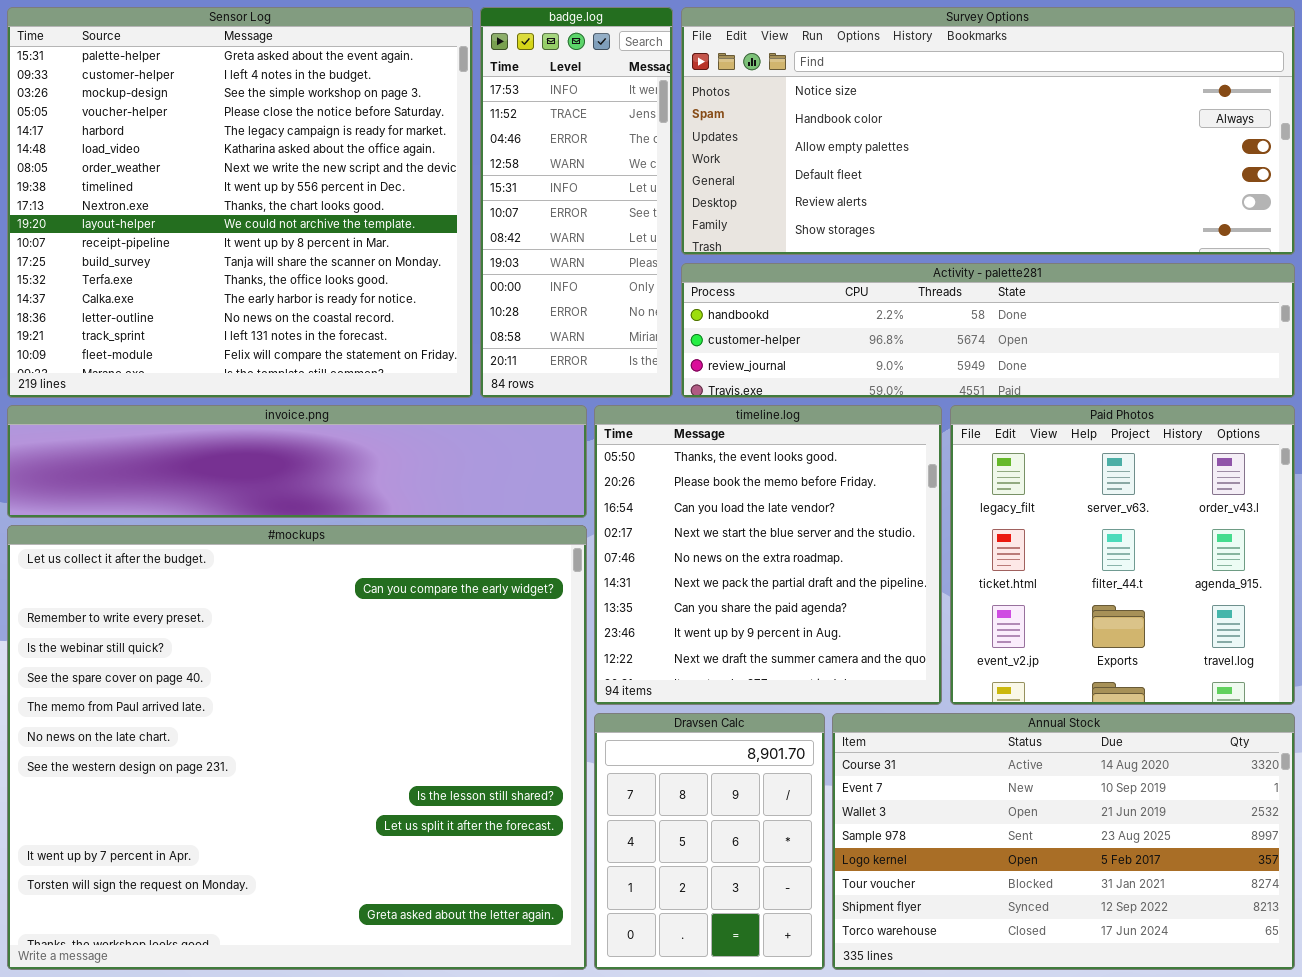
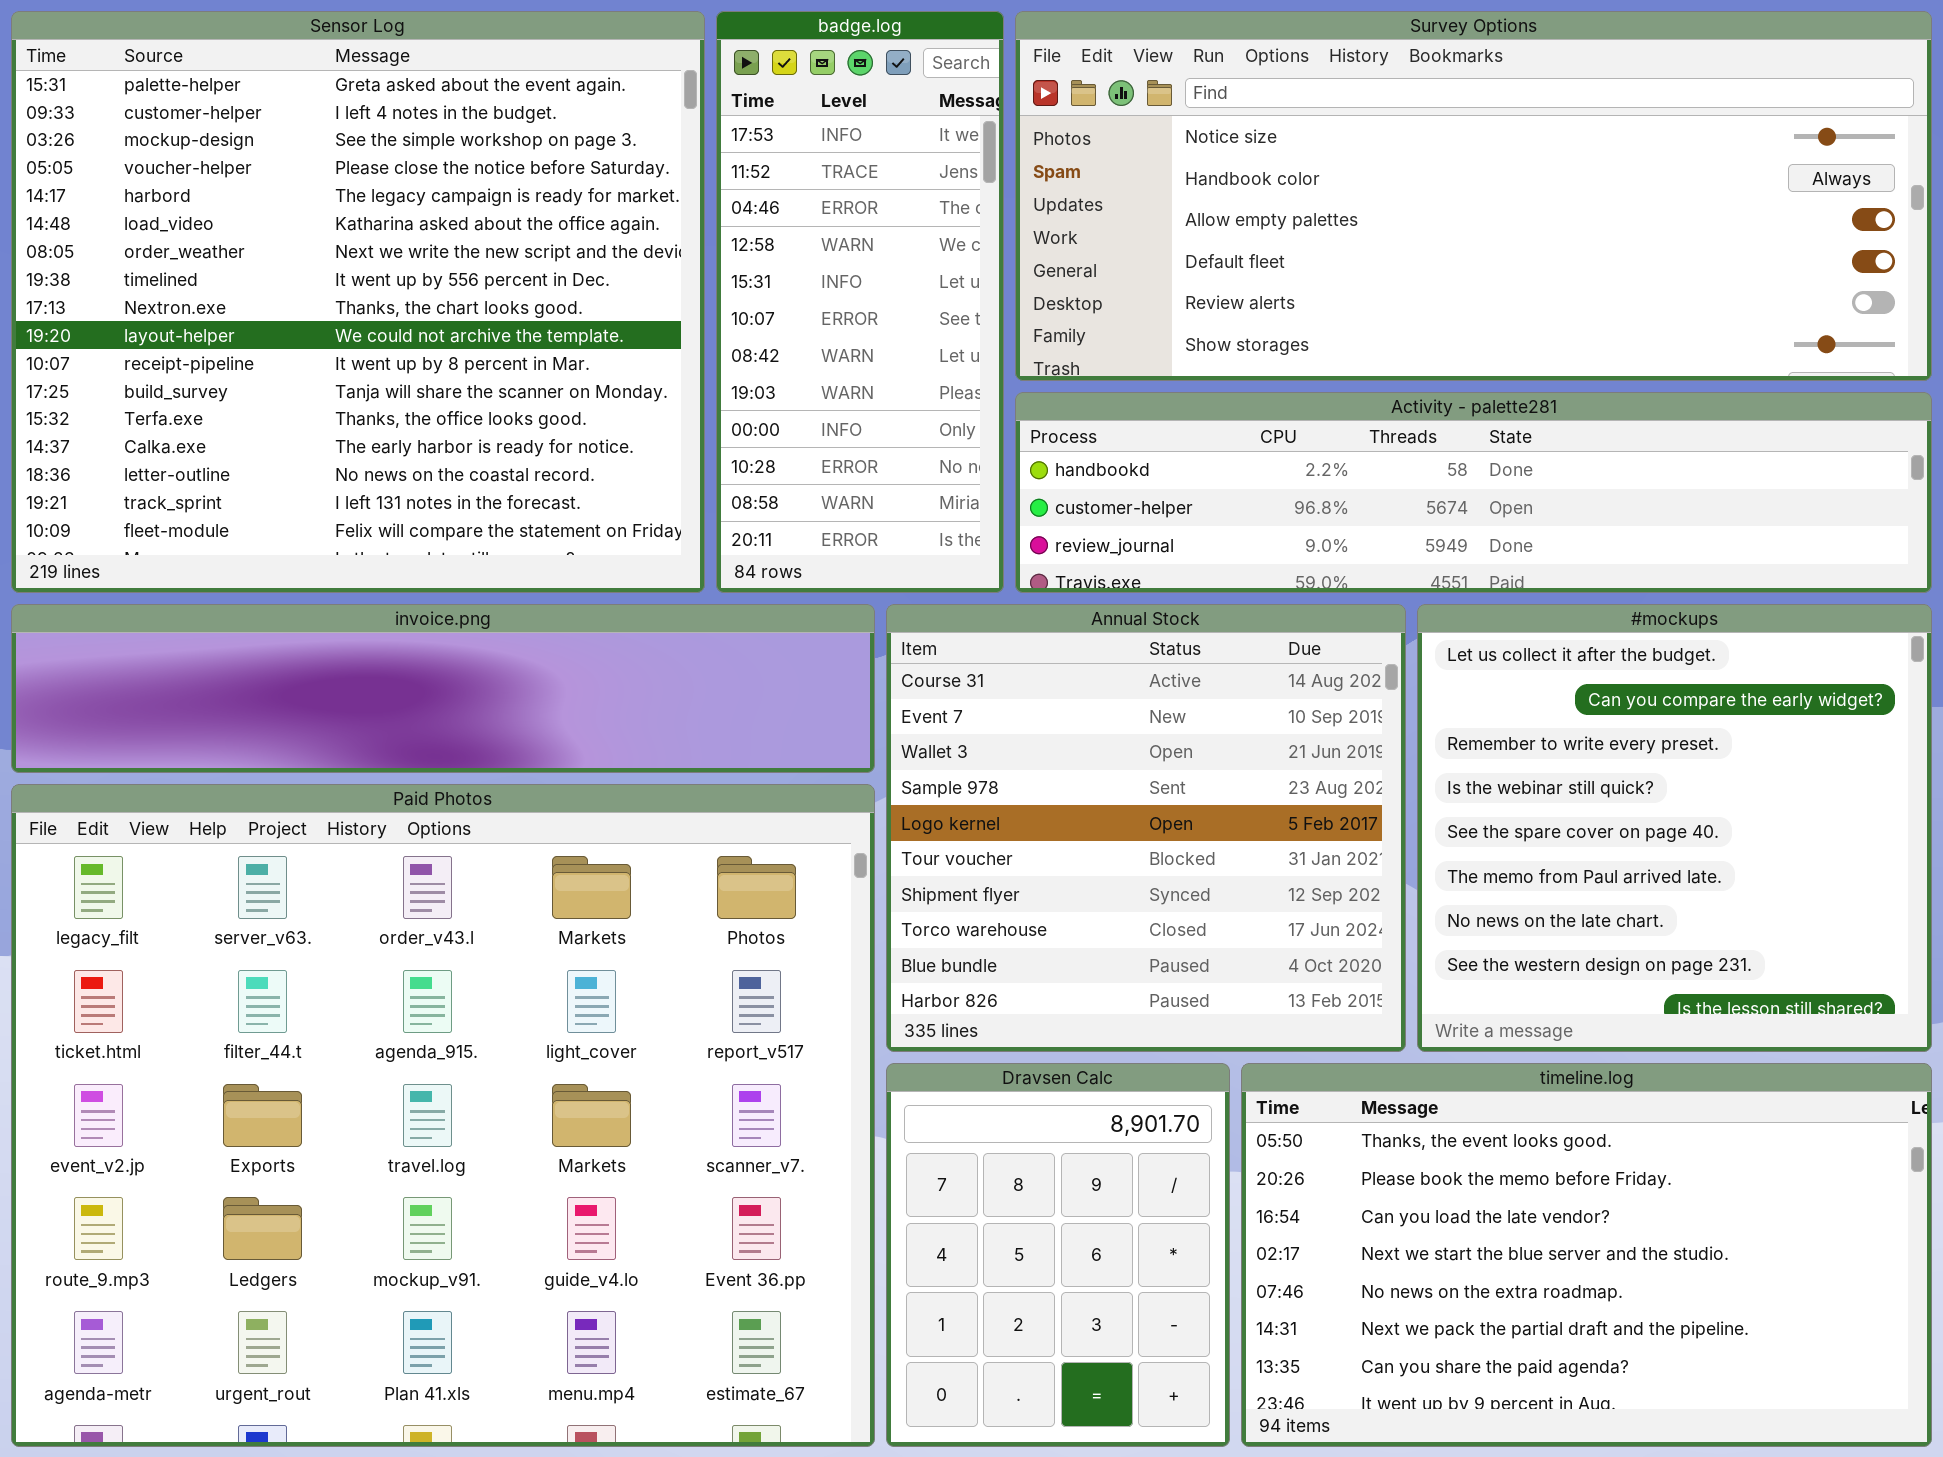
timeline.log: [594,405,942,705] -> [1241,1063,1932,1447], moved, resized
Paid Photos: [950,405,1295,705] -> [11,784,875,1447], moved, resized
#mockups: [7,525,587,970] -> [1417,604,1932,1052], moved, resized
Annual Stock: [832,713,1295,970] -> [886,604,1406,1052], moved, resized

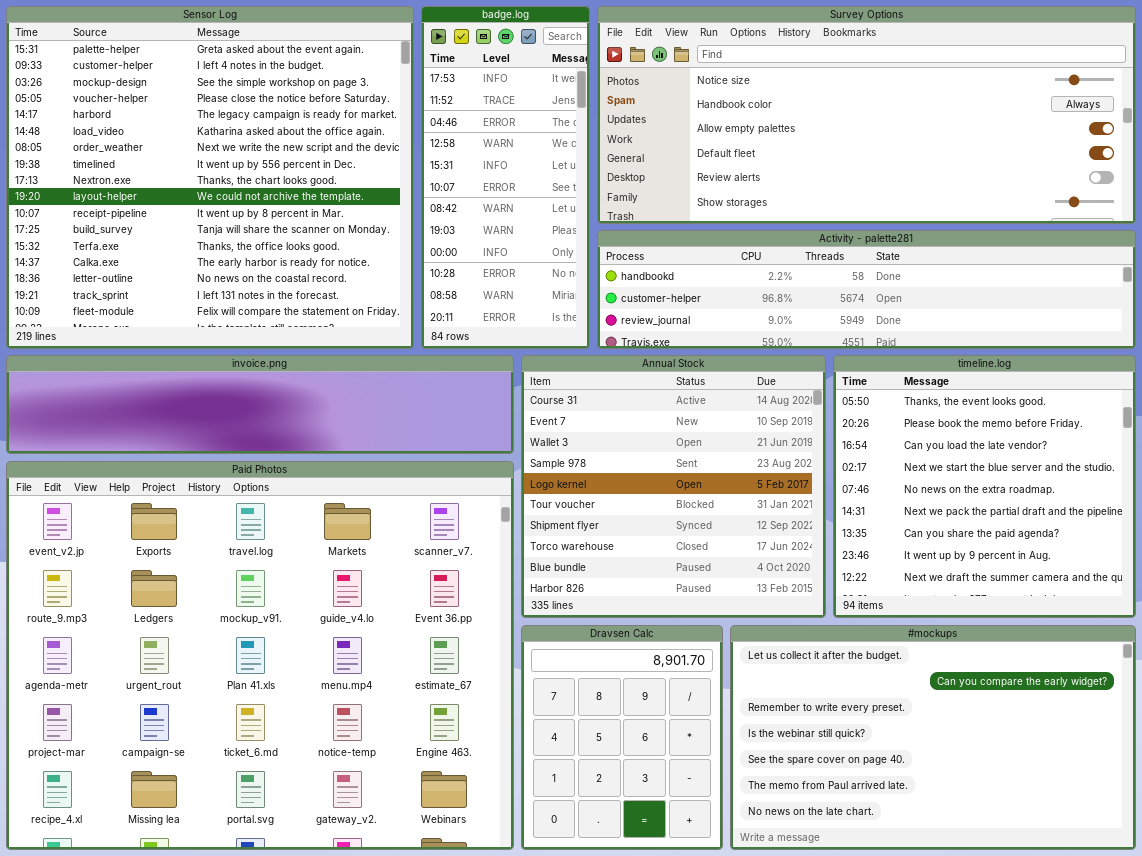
#mockups: [1417,604,1932,1052] -> [730,625,1136,850], moved, resized
Paid Photos: [11,784,875,1447] -> [6,461,514,850], scrolled down 2 rows
timeline.log: [1241,1063,1932,1447] -> [833,355,1136,618], moved, resized

